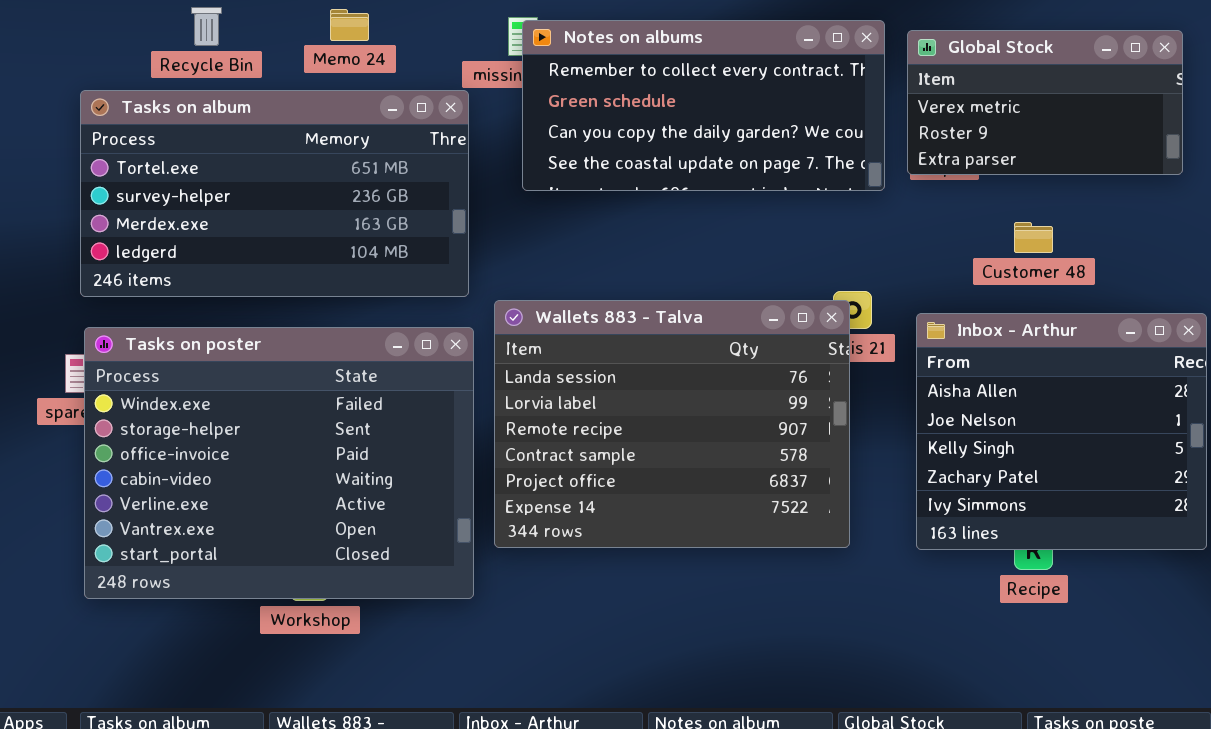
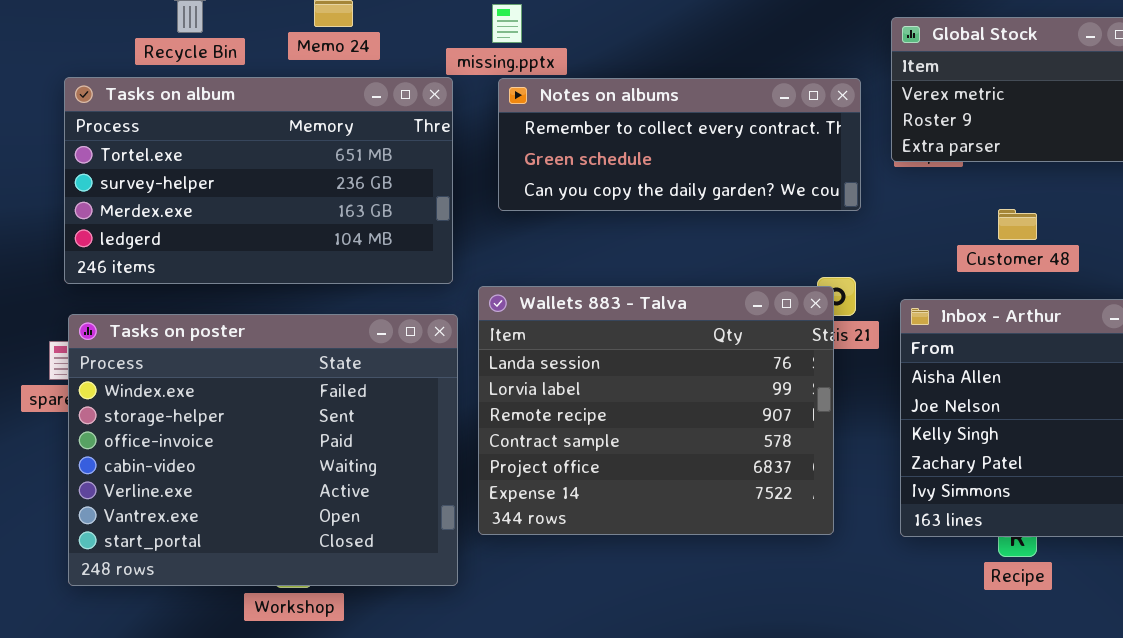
Notes on albums: [522,20,885,191] -> [498,78,861,211], moved, resized

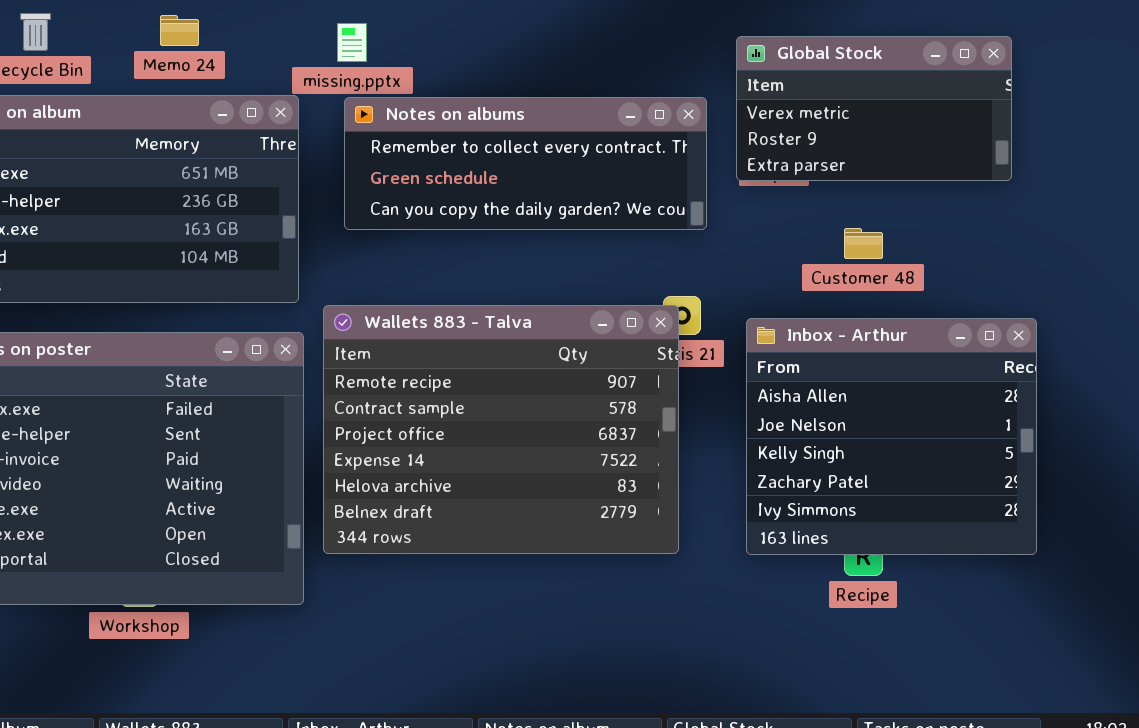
Wallets 883 - Talva: [478,286,834,535] -> [323,305,679,554], scrolled down 2 rows

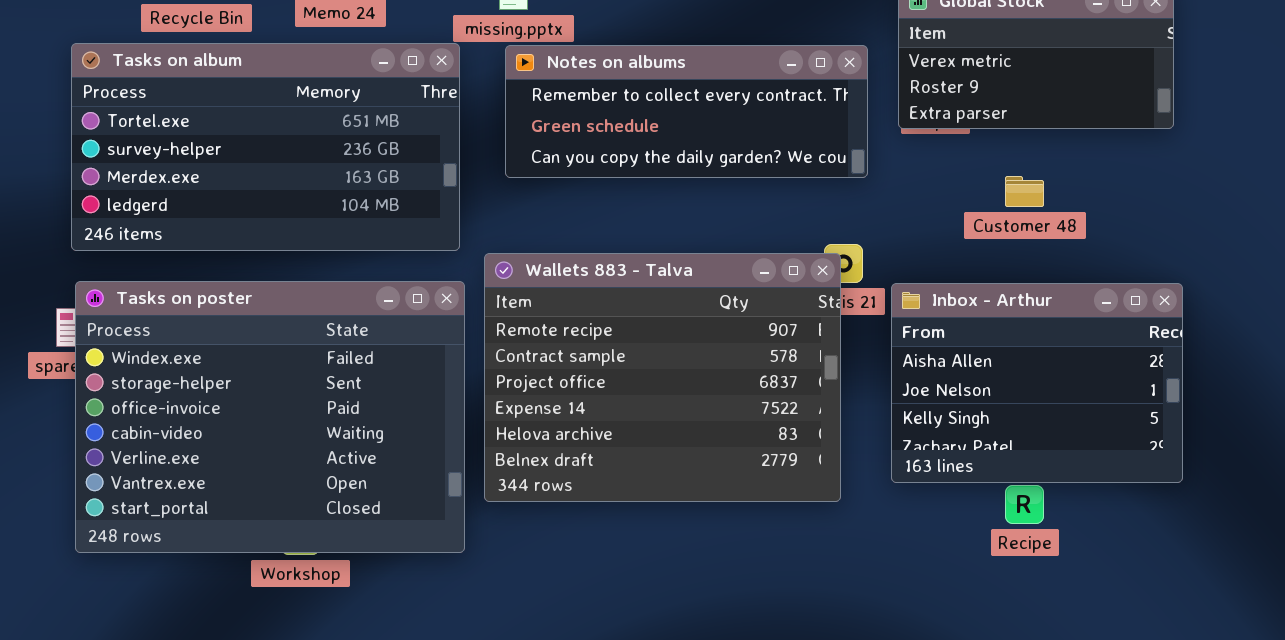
Inbox - Arthur: [746,318,1037,555] -> [891,283,1183,483], moved, resized

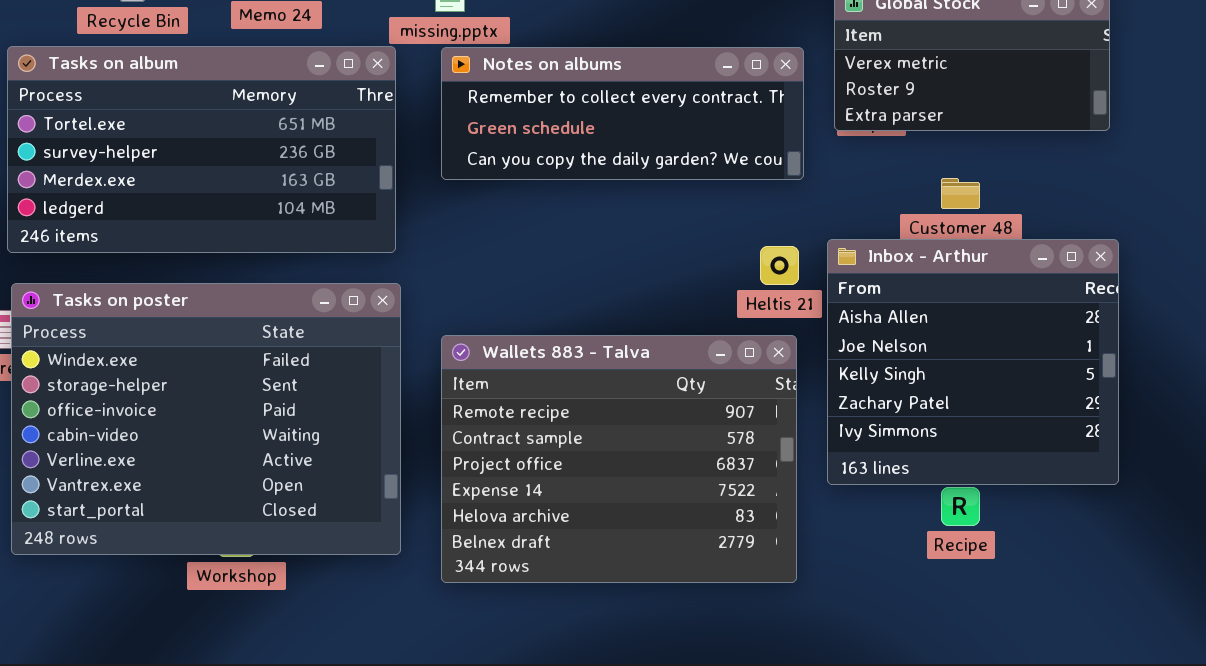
Wallets 883 - Talva: [484,253,841,502] -> [441,335,797,583], moved
Inbox - Arthur: [891,283,1183,483] -> [827,239,1119,485], resized

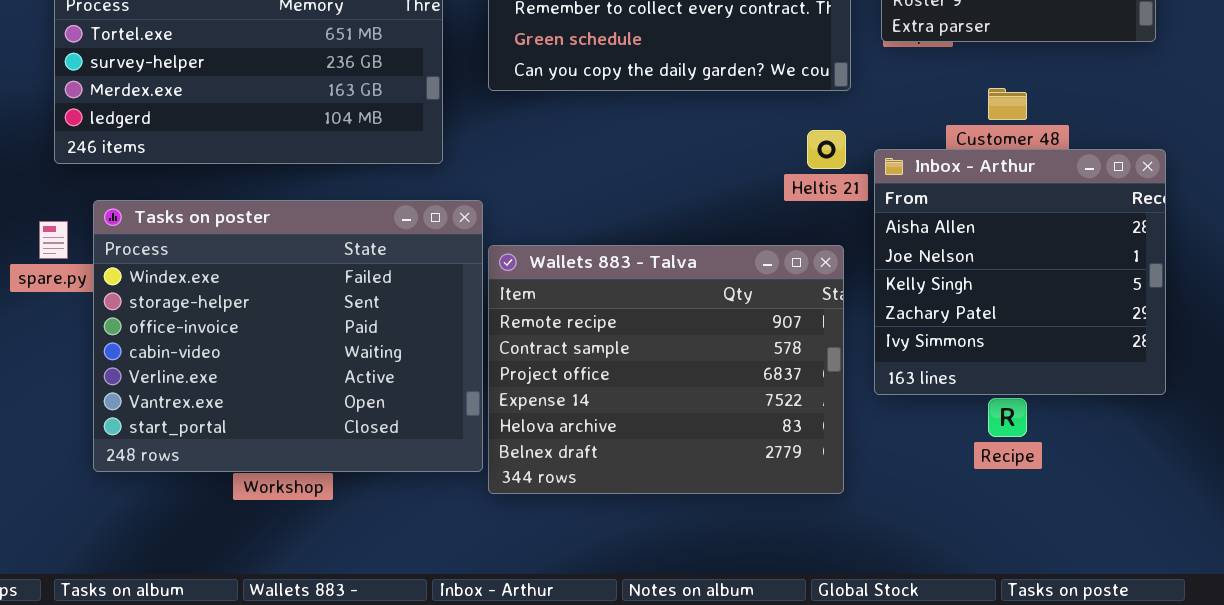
Heltis 21: [760,246,799,285] -> [807,130,846,169], moved
Tasks on poster: [11,283,401,555] -> [93,200,483,472], moved

